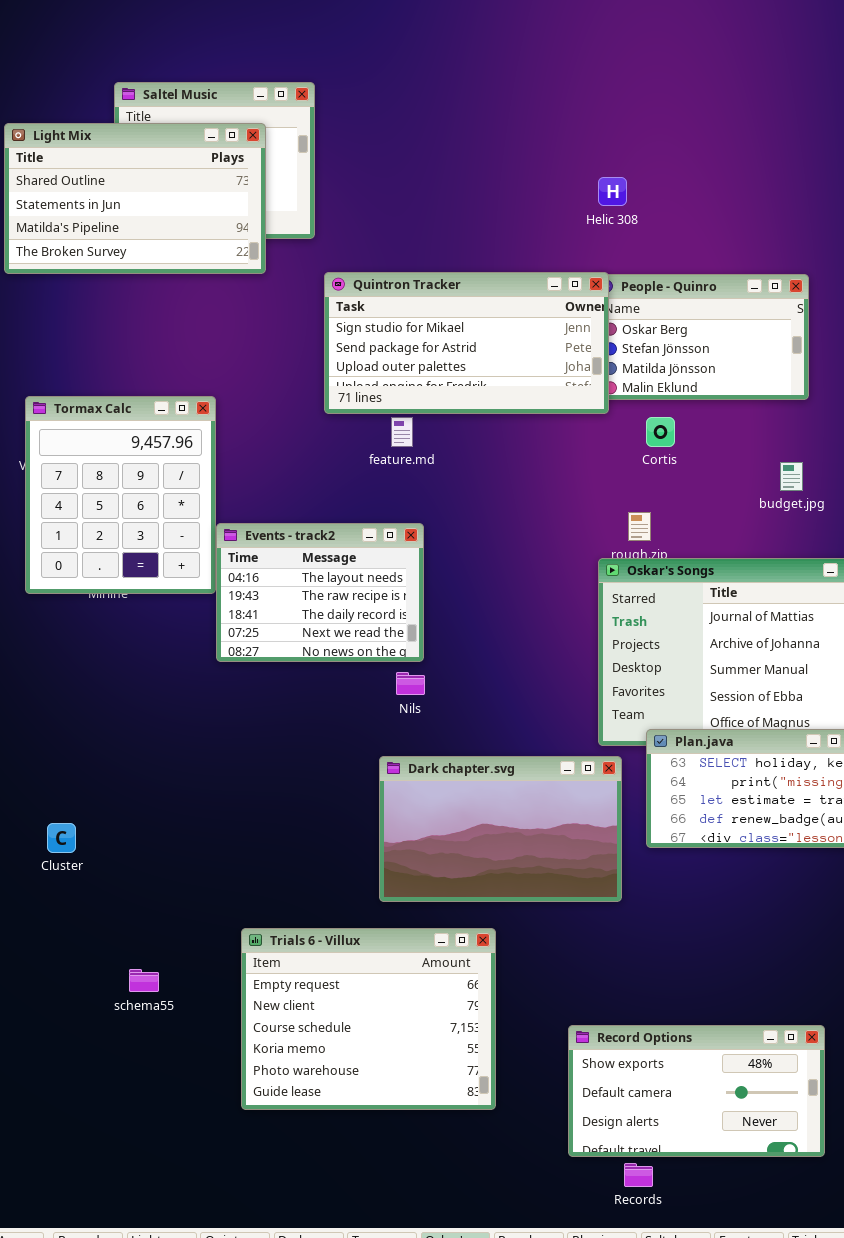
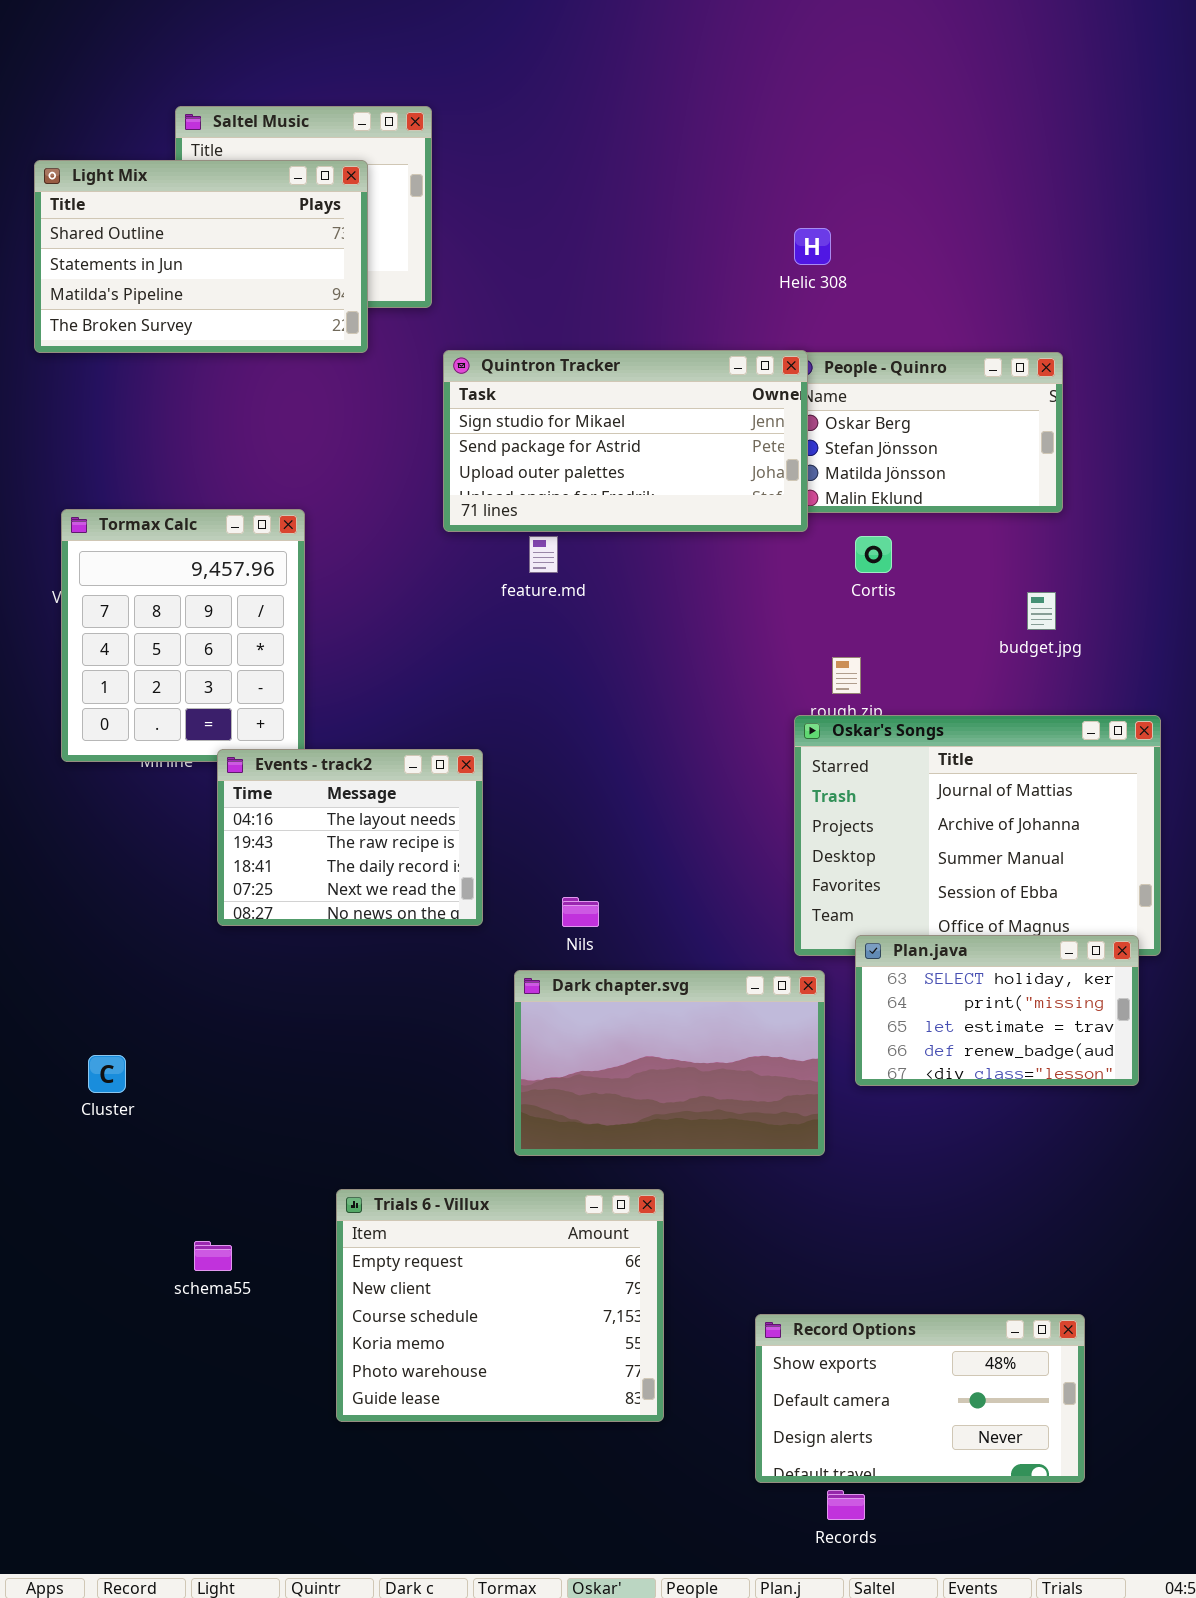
Events - track2: [216,523,424,662] -> [217,749,483,926], moved
Nils: [396,672,425,695] -> [562,897,599,927], moved

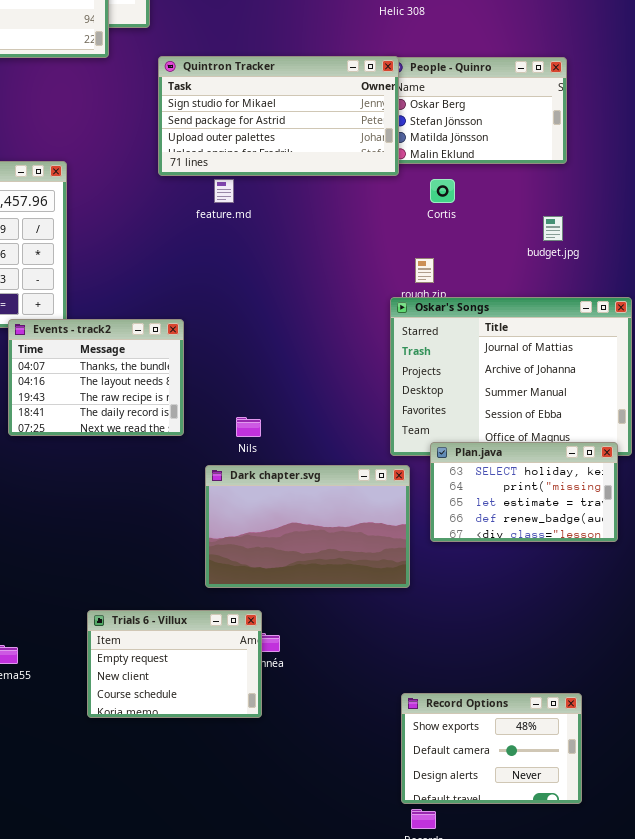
Events - track2: [217,749,483,926] -> [8,319,184,436], scrolled up 1 row
Trials 6 - Villux: [336,1189,664,1422] -> [87,610,262,718], resized
Record Options: [755,1314,1085,1483] -> [401,693,582,804], resized

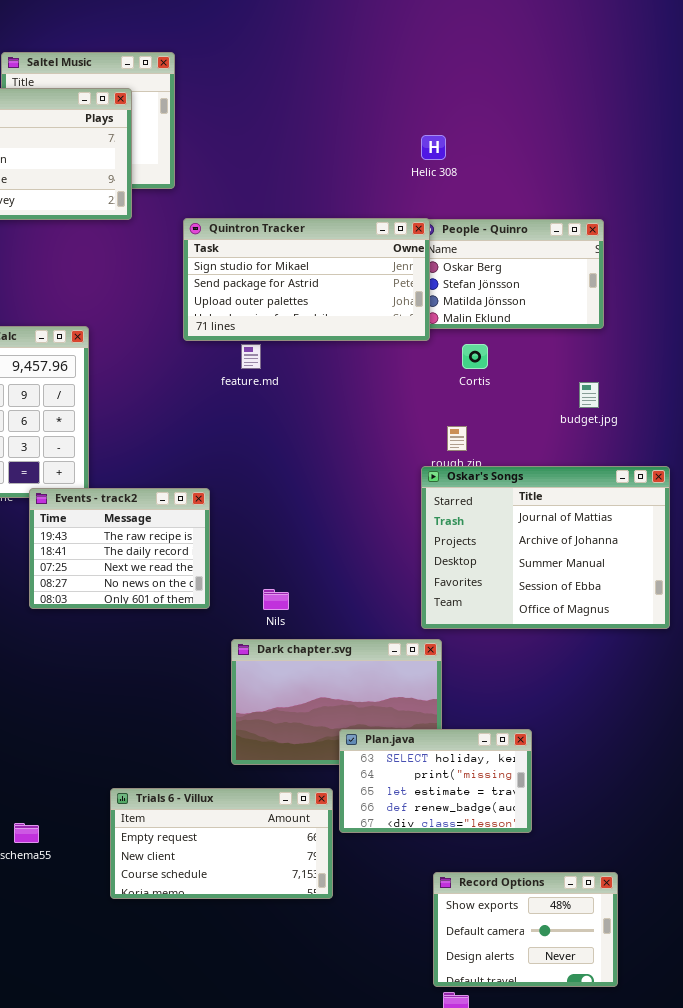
Events - track2: [8,319,184,436] -> [29,488,210,609], scrolled down 2 rows
Plan.java: [430,442,618,542] -> [339,729,532,833], moved
Trials 6 - Villux: [87,610,262,718] -> [110,788,333,899], resized

